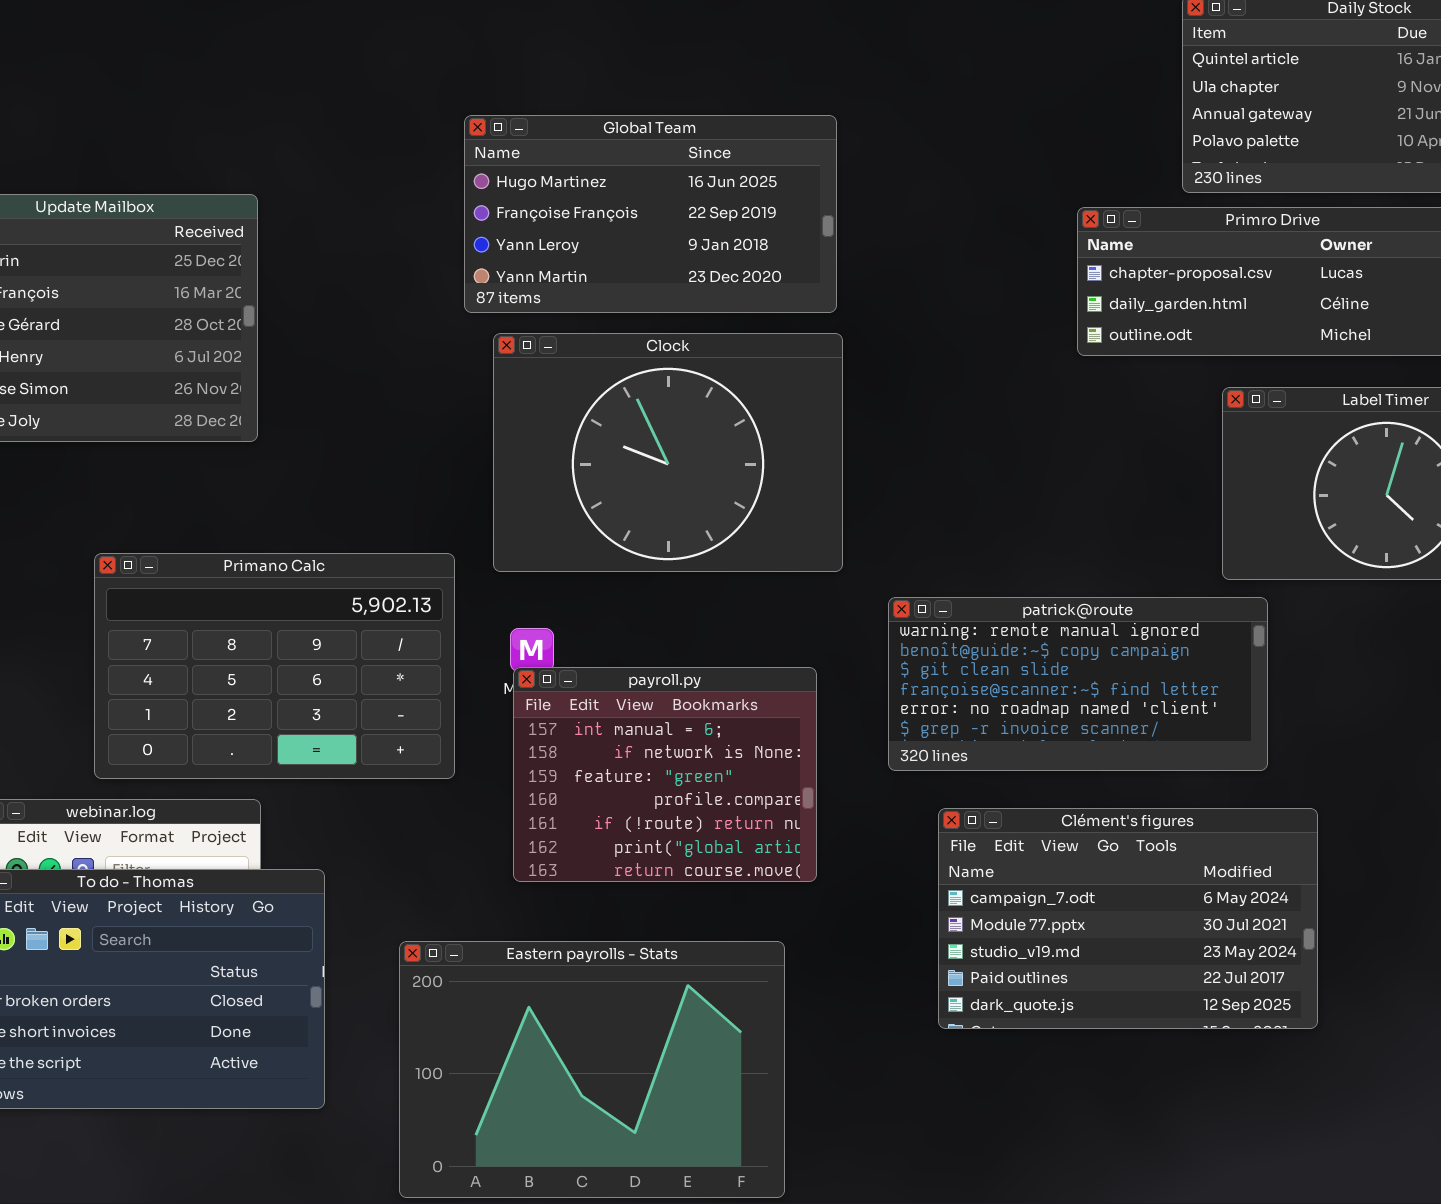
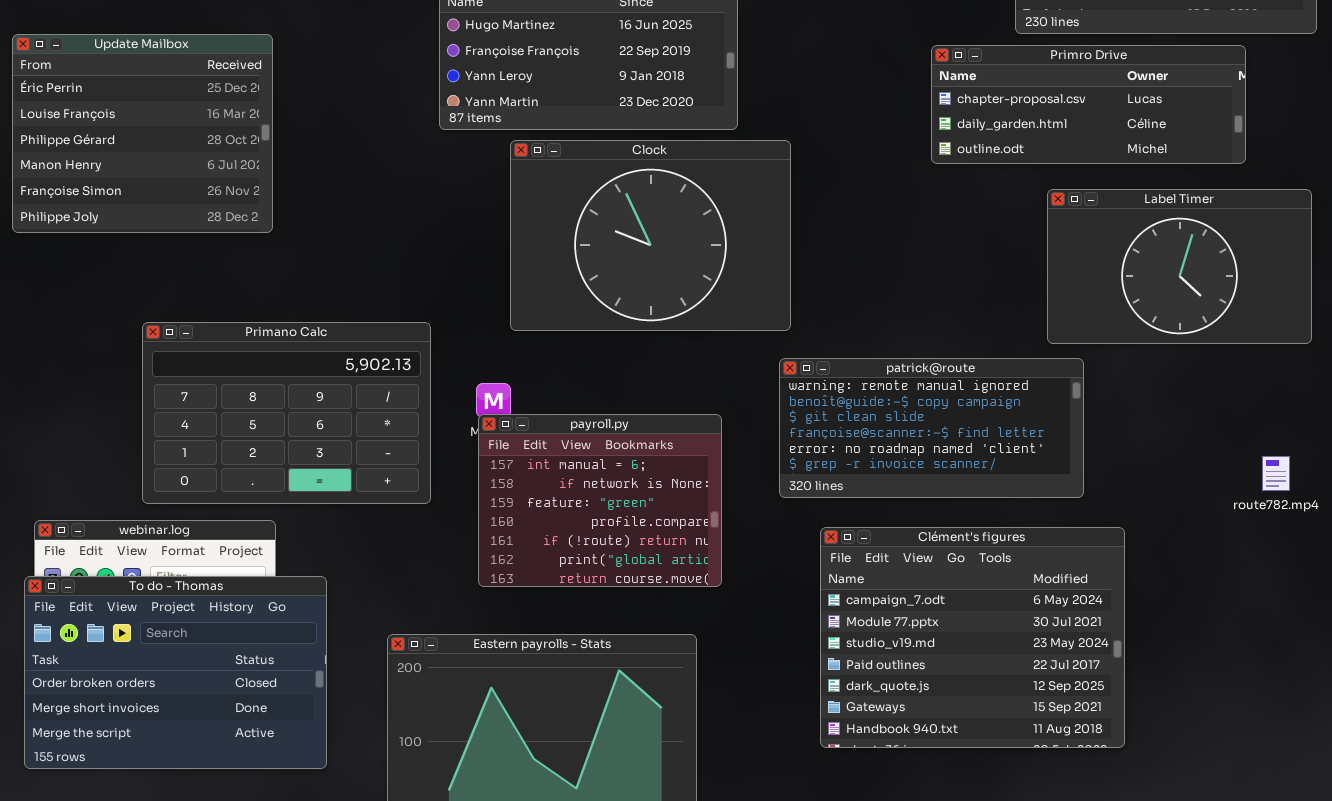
Clock: [493,333,843,572] -> [510,140,791,331], moved
Clément's figures: [938,808,1318,1029] -> [820,527,1125,748], resized

